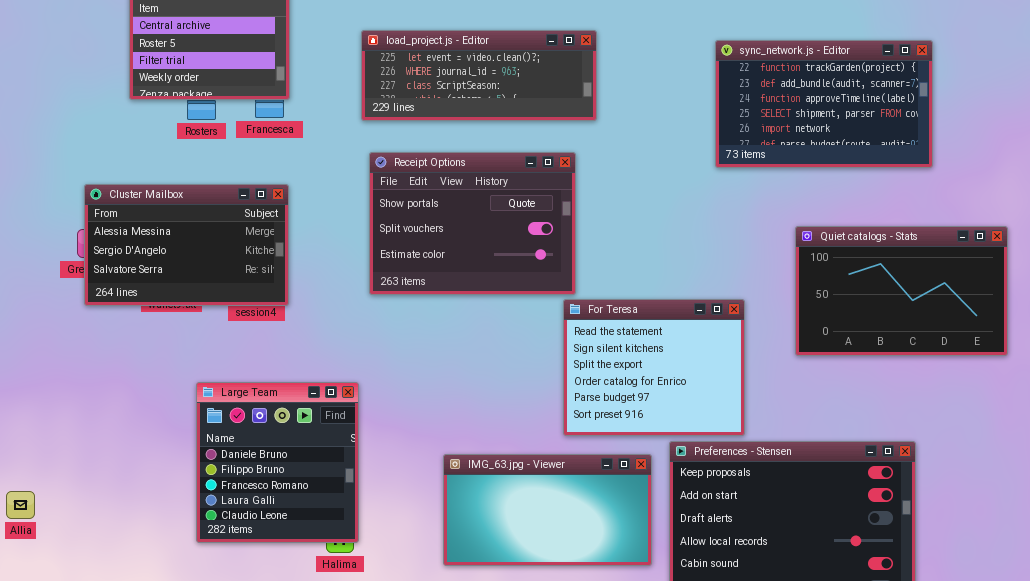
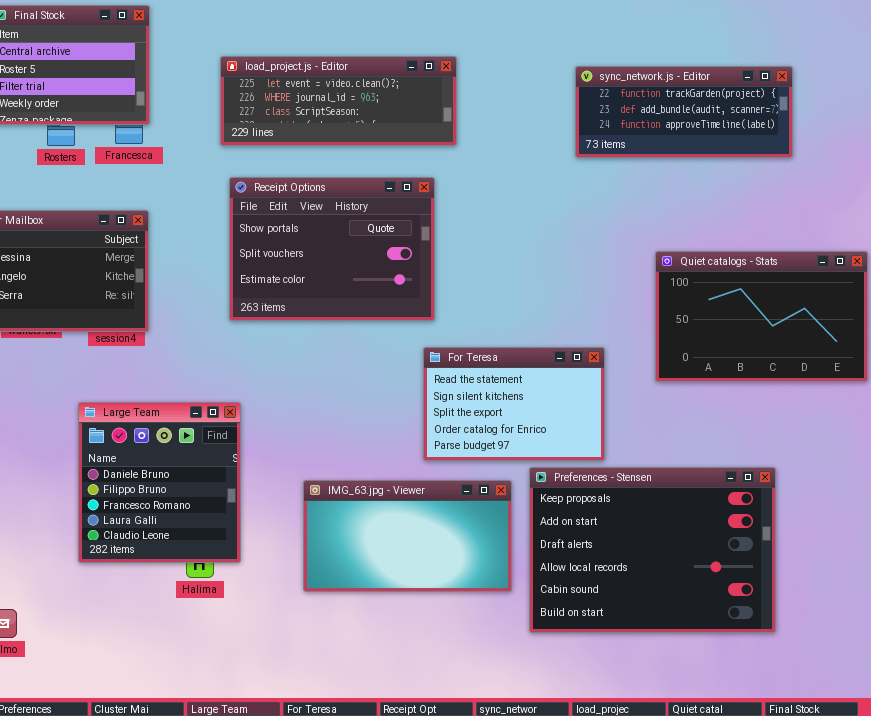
sync_network.js - Editor: [715,40,933,168] -> [575,66,793,158], resized
For Teresa: [563,299,745,436] -> [423,347,605,461], resized
Large Team: [196,382,359,543] -> [78,402,241,563], moved

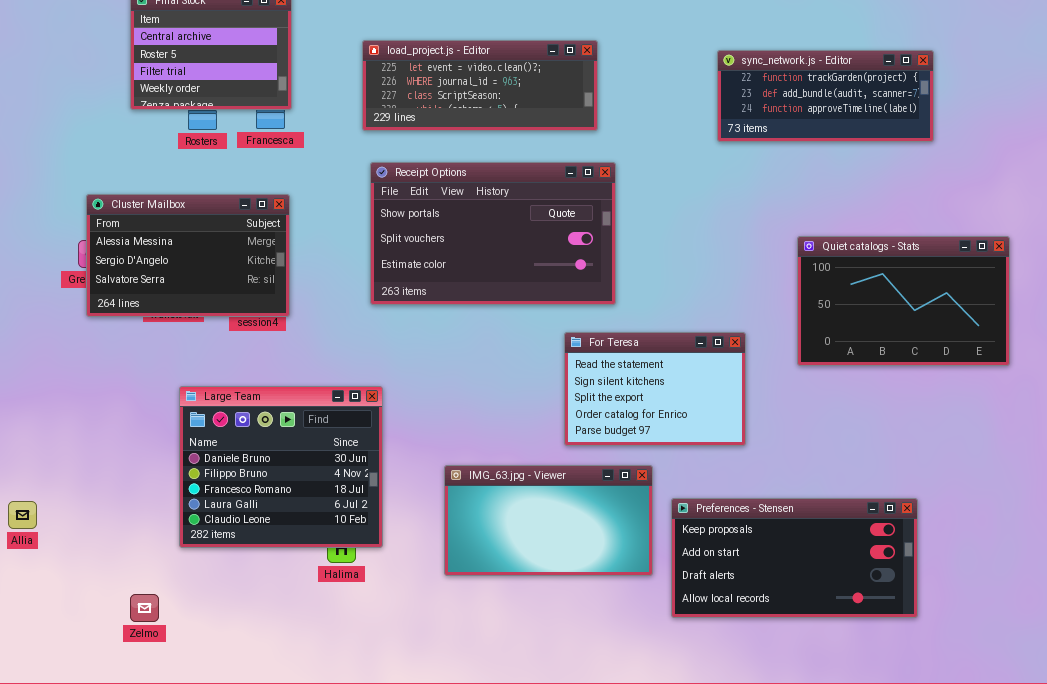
Receipt Options: [229,177,435,321] -> [370,162,616,305], resized
Large Team: [78,402,241,563] -> [179,386,383,548], resized
Preferences - Stensen: [529,467,776,633] -> [671,498,918,618], resized

